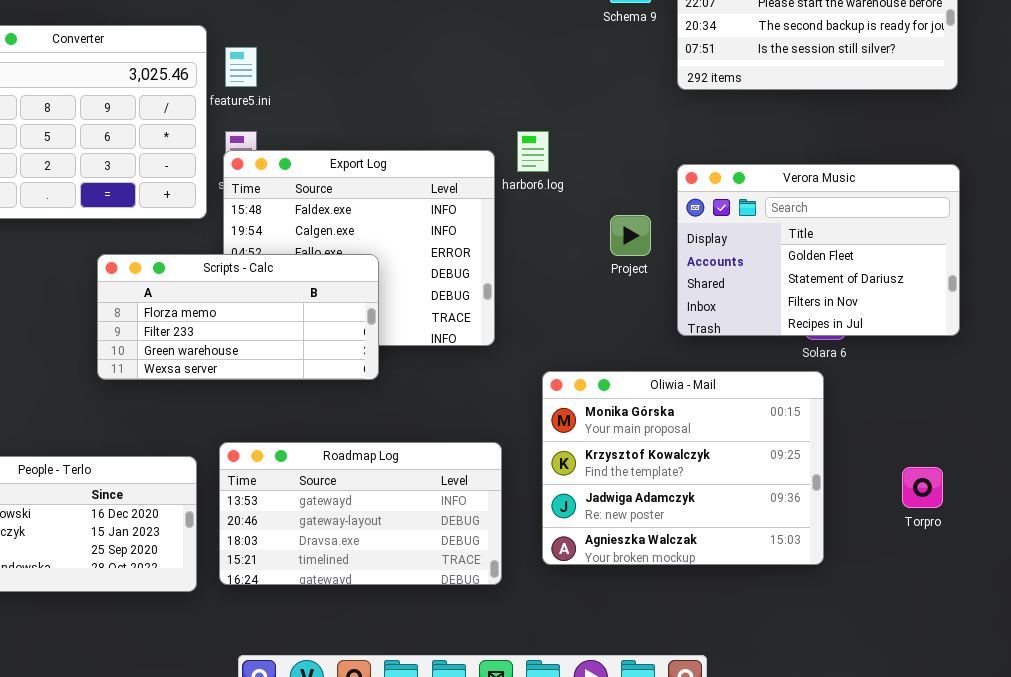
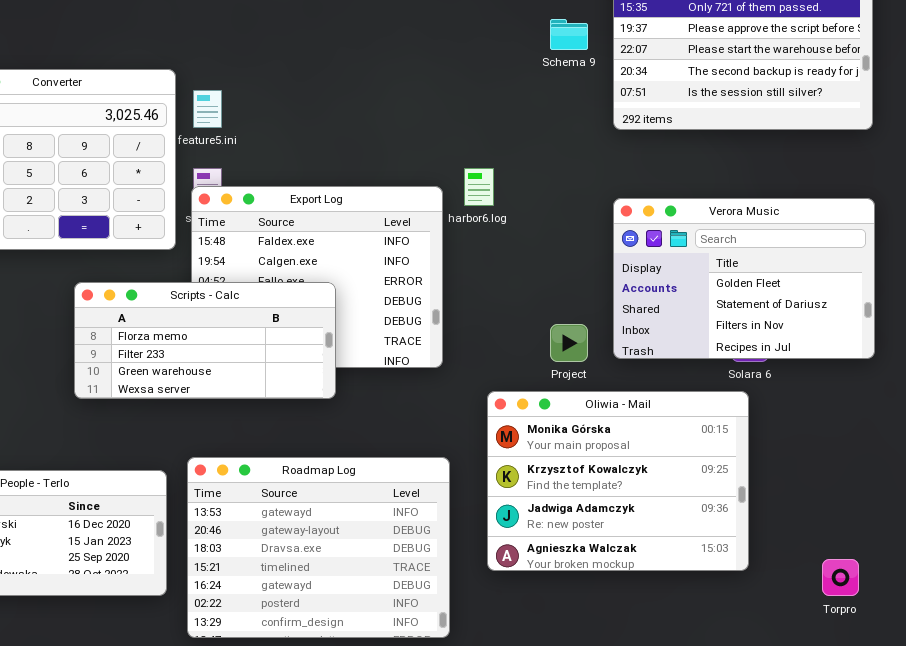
Project: [610,215,651,256] -> [550,324,588,362], moved
Roadmap Log: [219,442,502,585] -> [187,457,450,638], resized
Torpro: [902,467,943,508] -> [822,559,859,596], moved

